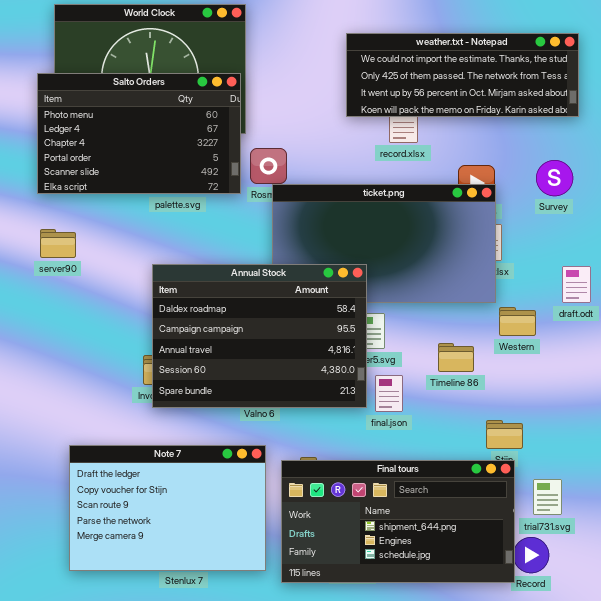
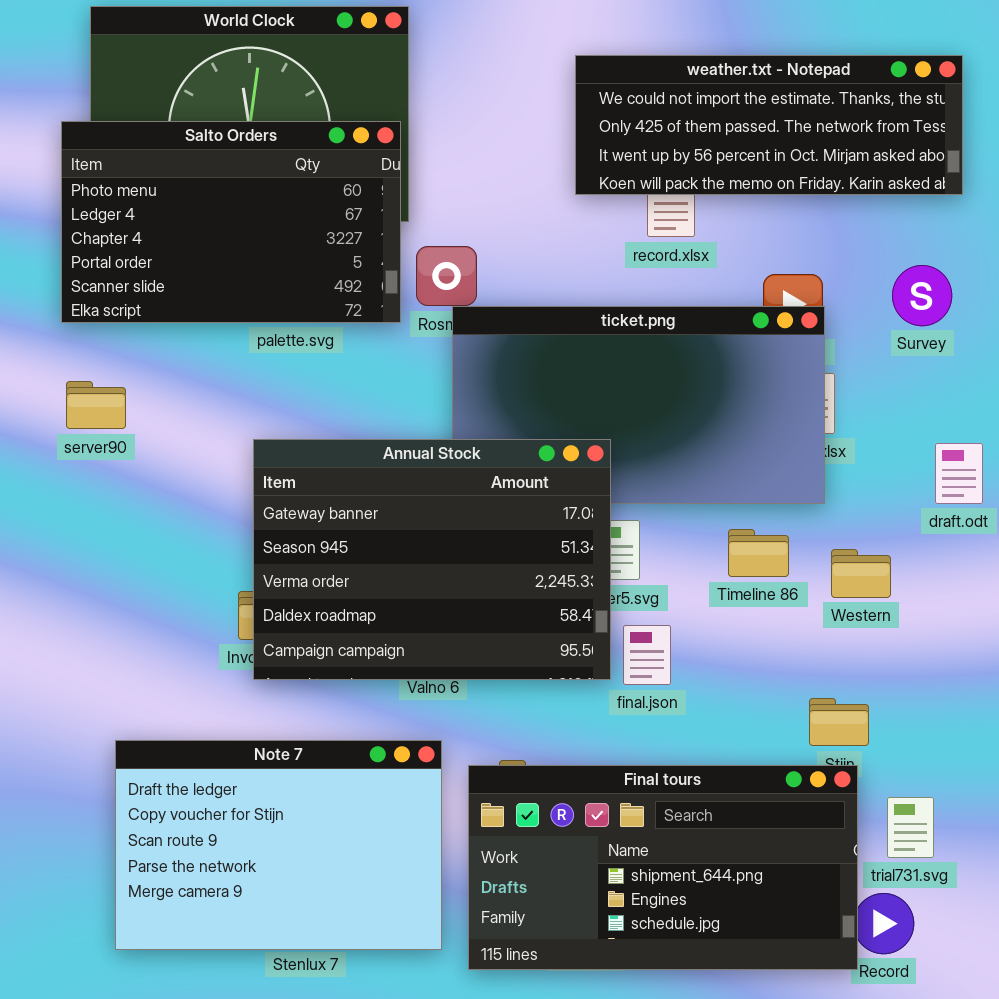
Annual Stock: [152,264,367,408] -> [253,439,611,680], scrolled up 3 rows
Western: [499,307,536,336] -> [831,549,891,598], moved
Timeline 86: [438,343,474,372] -> [728,529,789,577], moved

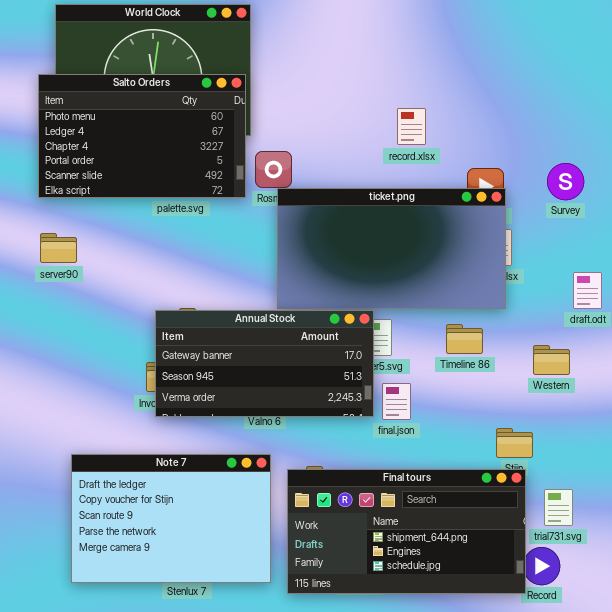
weather.txt - Notepad: [575,55,963,195] -> none, closed
Annual Stock: [253,439,611,680] -> [155,310,374,417], resized
Western: [831,549,891,598] -> [533,345,570,375], moved

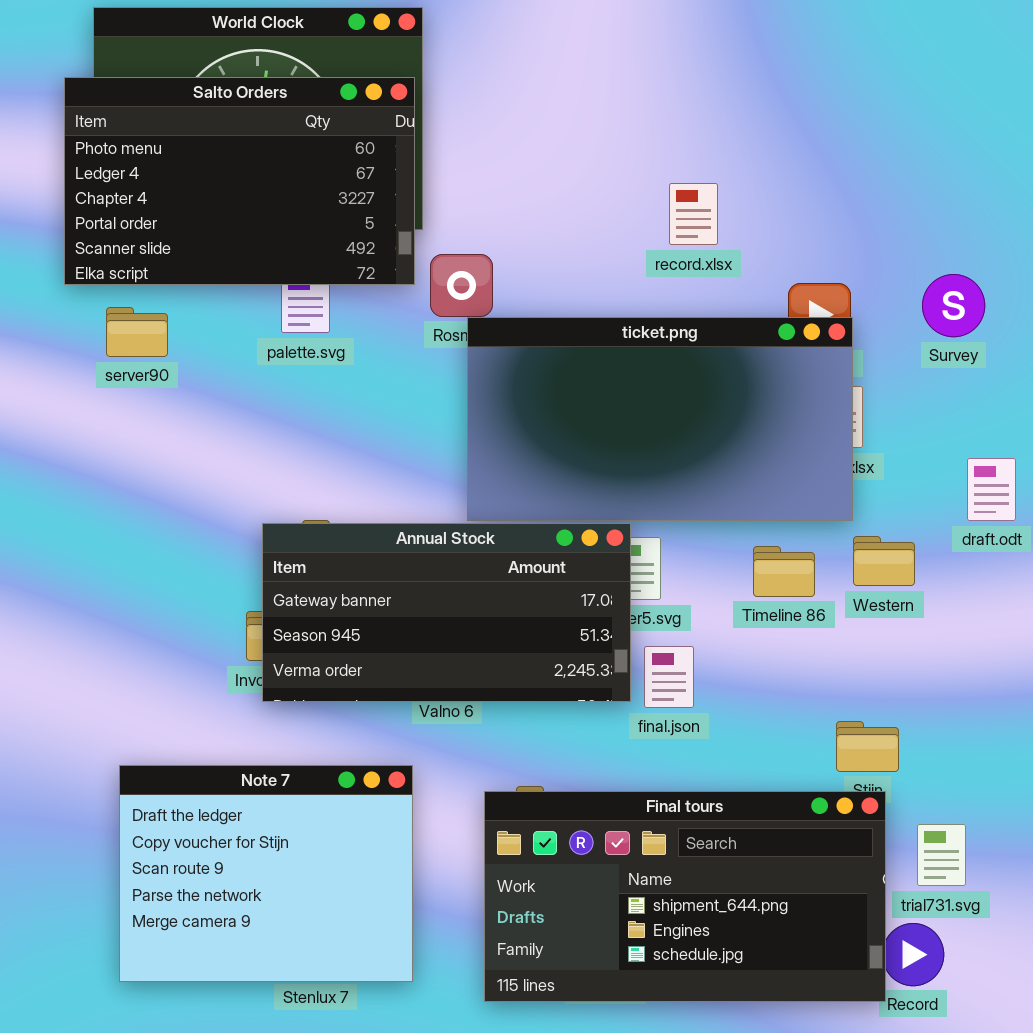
Salto Orders: [38,74,246,198] -> [64,77,415,285], moved
server90: [40,233,77,263] -> [106,307,168,357], moved
Western: [533,345,570,375] -> [853,536,915,586], moved
Note 7: [71,454,271,583] -> [119,765,413,982], resized

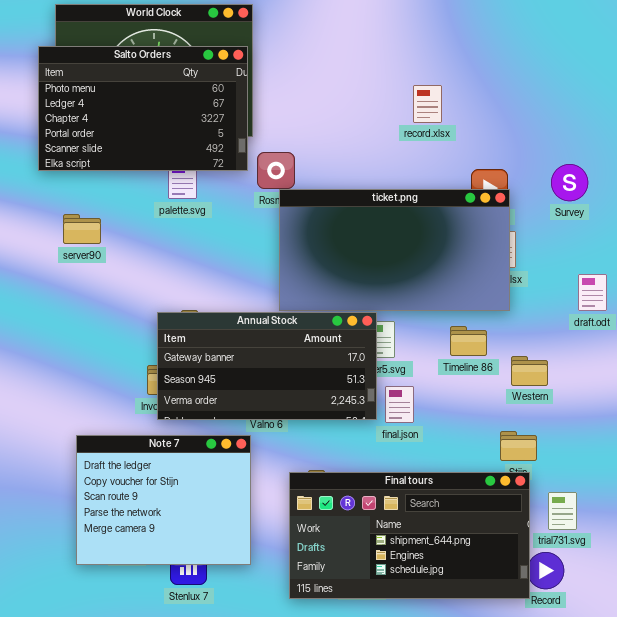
record.xlsx: [669,183,718,245] -> [413,85,442,123], moved
server90: [106,307,168,357] -> [63,214,101,244], moved
Western: [853,536,915,586] -> [511,356,548,386], moved
Note 7: [119,765,413,982] -> [76,435,251,565], moved

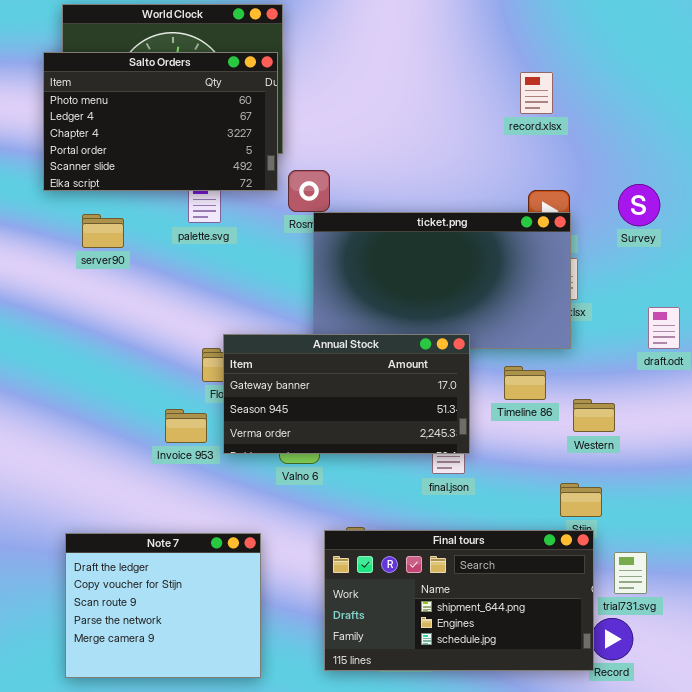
record.xlsx: [413,85,442,123] -> [520,72,553,114], moved
server90: [63,214,101,244] -> [82,214,124,248], moved
Annual Stock: [157,312,377,420] -> [223,334,470,454], moved
Note 7: [76,435,251,565] -> [65,533,261,678], moved

